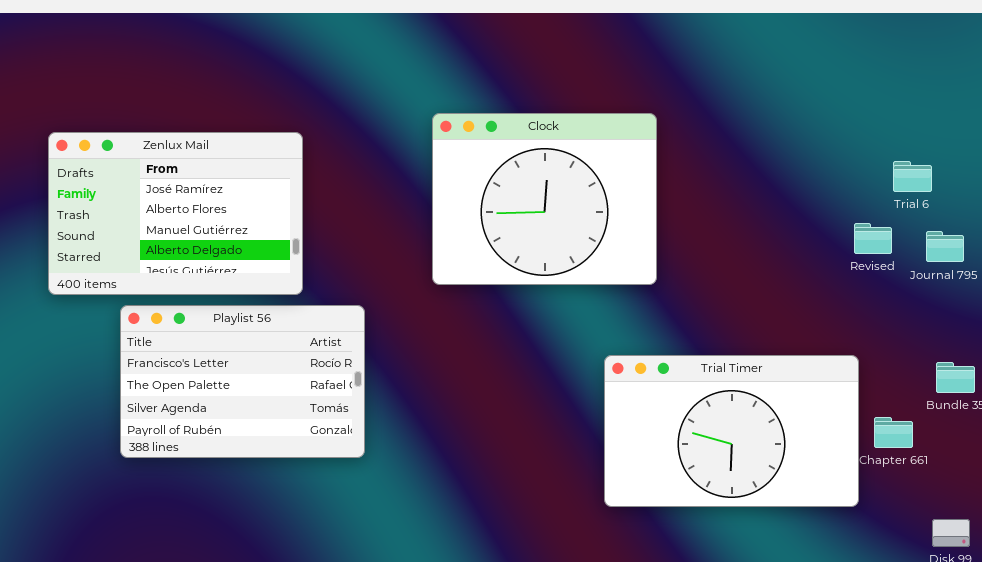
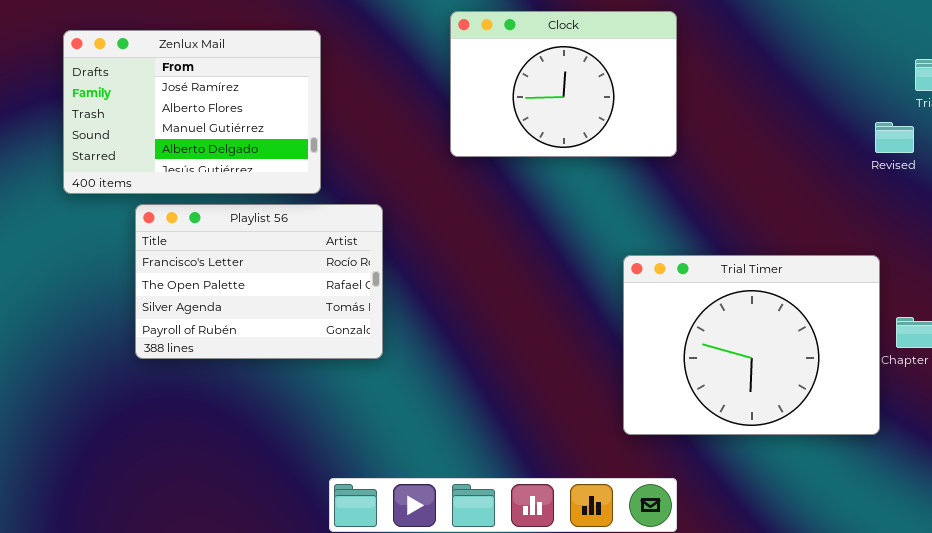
Clock: [432,113,657,285] -> [450,11,677,157], resized
Trial Timer: [604,355,859,507] -> [623,255,880,435], resized

